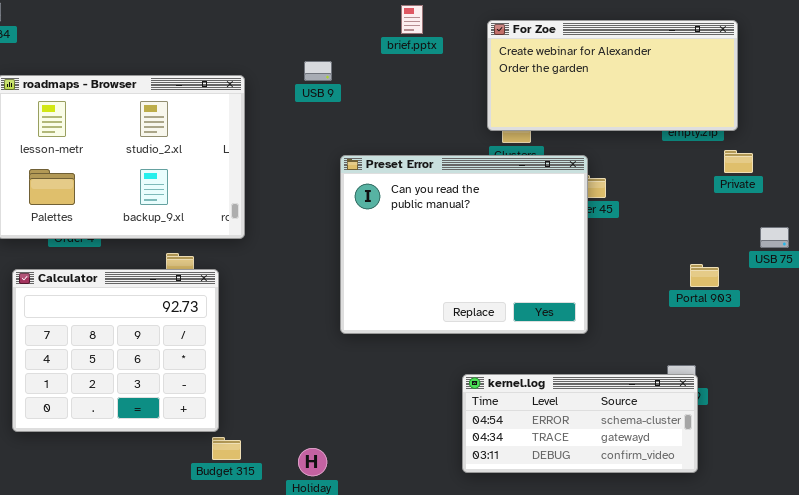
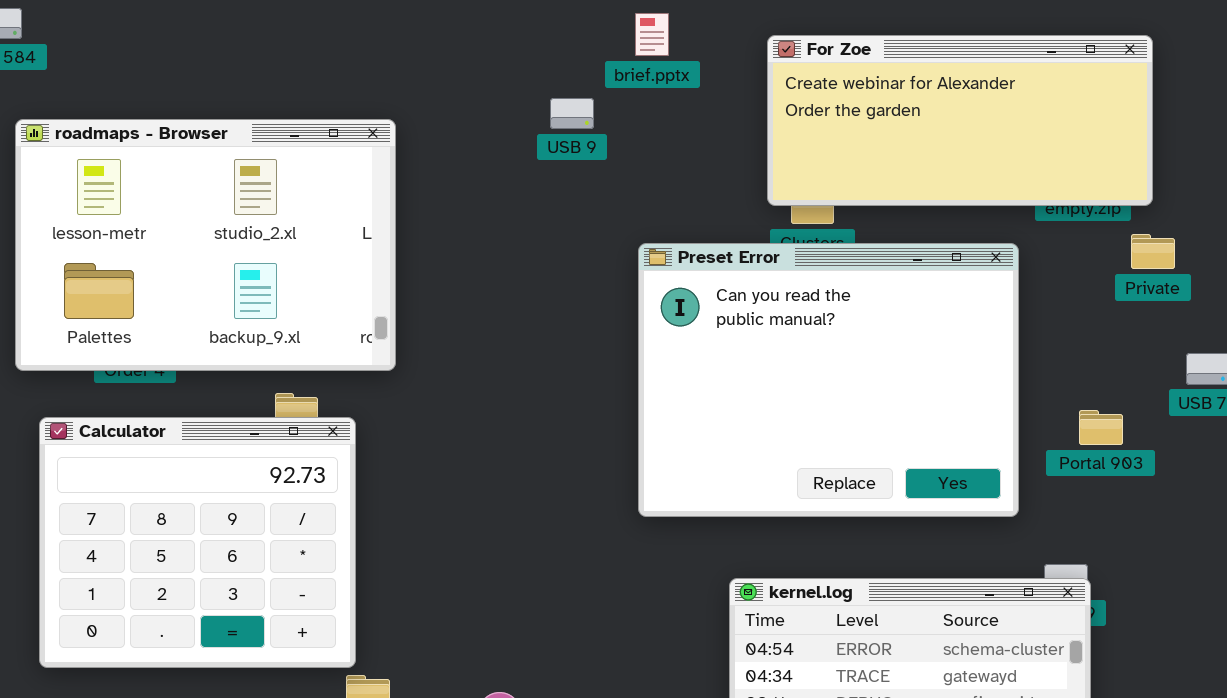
USB 9: [304,61,332,81] -> [550,98,594,129], moved
Preset Error: [340,155,588,334] -> [638,243,1019,517], moved

